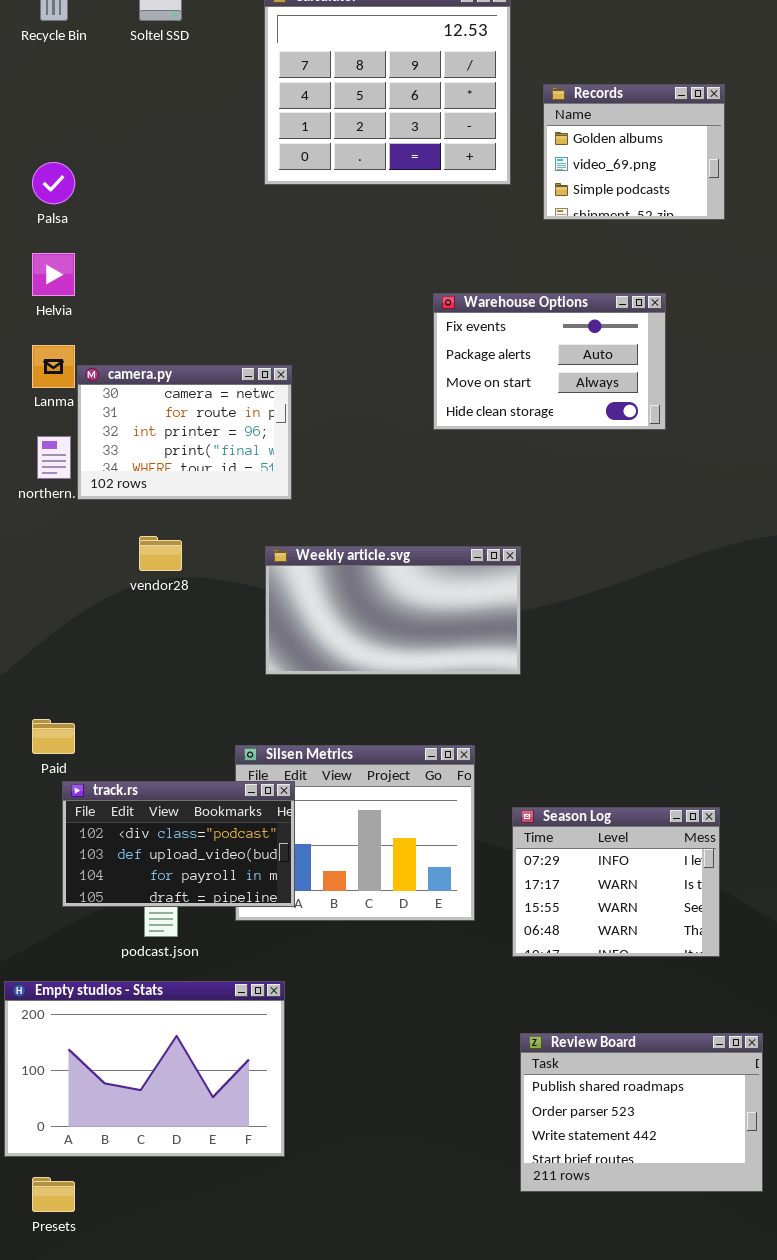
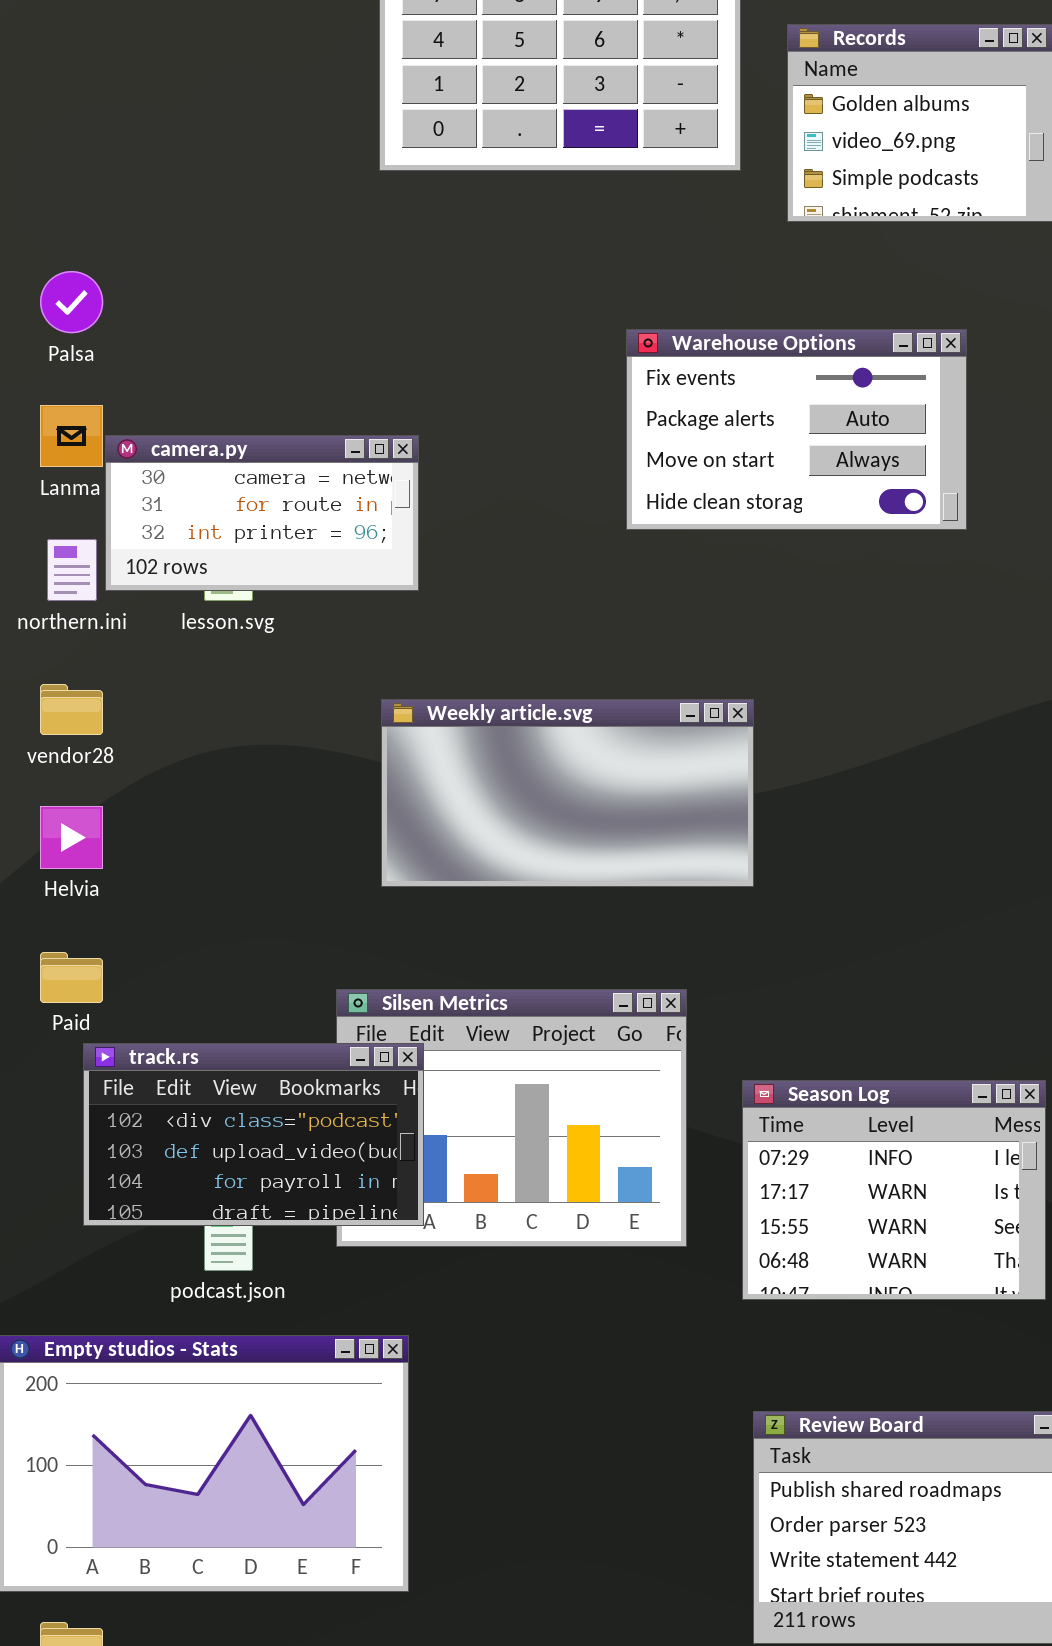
Palsa: [32,162,75,204] -> [40,271,103,333], moved
Helvia: [32,253,75,296] -> [40,806,103,869], moved
camera.py: [77,365,292,500] -> [105,435,419,591], resized
vendor28: [139,536,182,571] -> [40,684,103,735], moved

